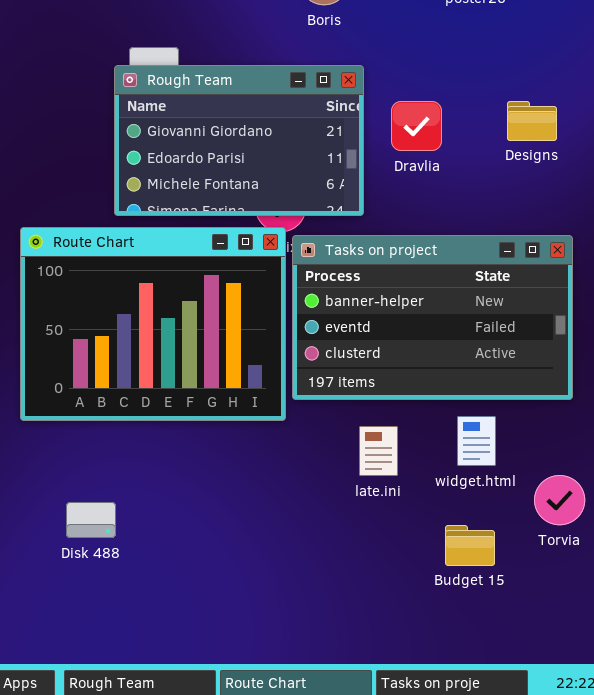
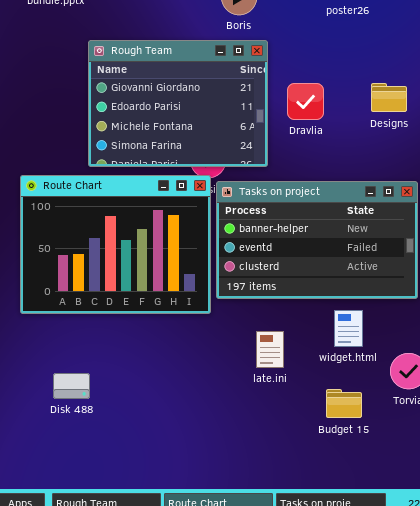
Rough Team: [114,65,364,216] -> [88,40,268,167], resized
late.ini: [359,426,398,476] -> [256,331,284,368], moved

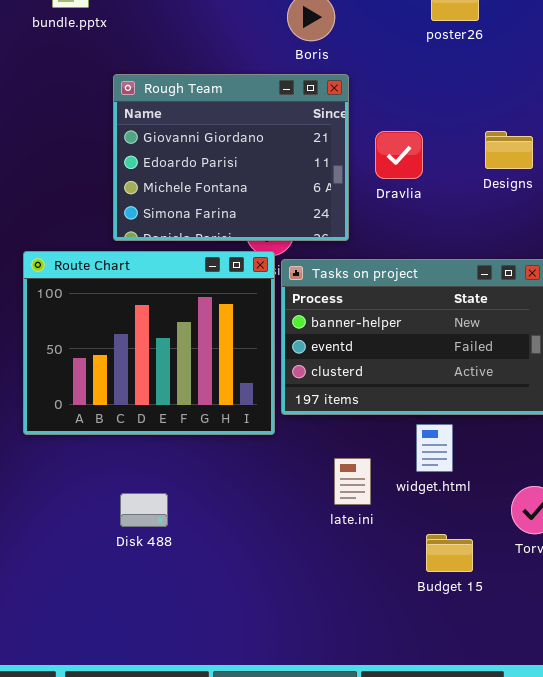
widget.html: [334,310,363,347] -> [416,424,453,472], moved
Disk 488: [53,373,90,399] -> [120,493,168,527], moved

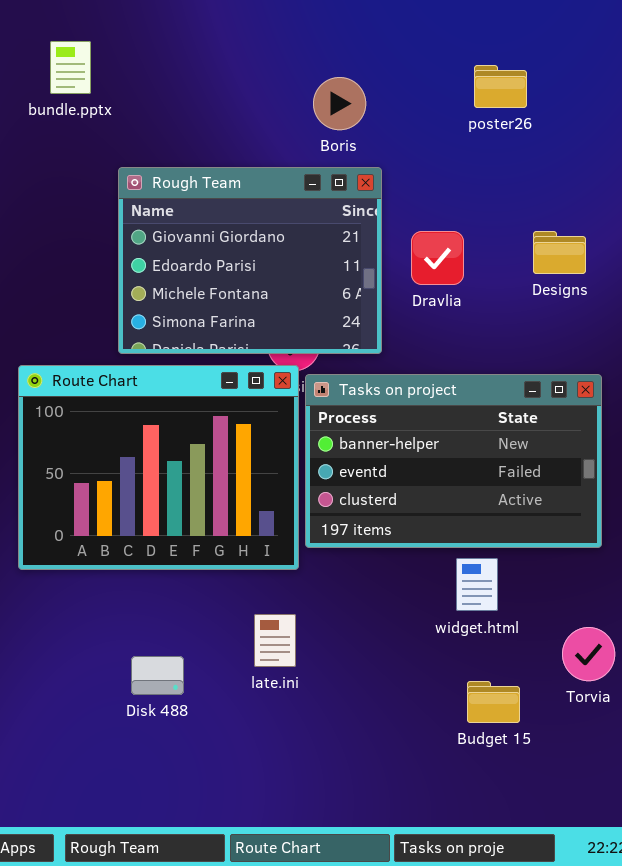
late.ini: [334,458,371,505] -> [254,614,296,667], moved
Disk 488: [120,493,168,527] -> [131,656,184,695], moved

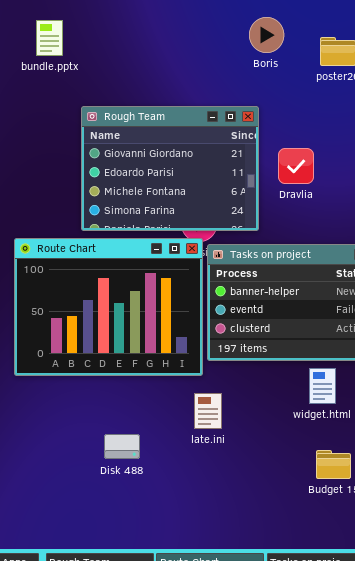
Boris: [313,77,366,130] -> [249,17,284,53], moved
late.ini: [254,614,296,667] -> [194,393,222,429], moved
Disk 488: [131,656,184,695] -> [104,434,140,459], moved

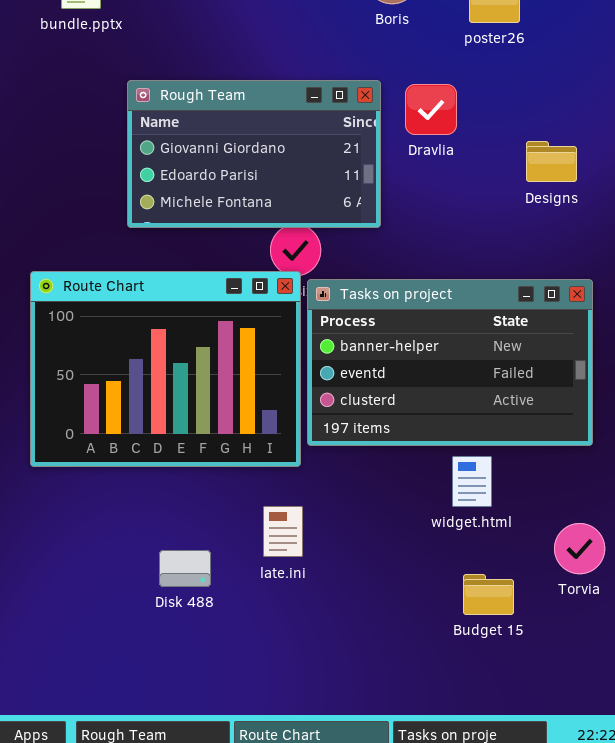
Rough Team: [81,106,259,231] -> [127,80,381,228], resized
Dravlia: [278,148,314,184] -> [405,84,457,135], moved
late.ini: [194,393,222,429] -> [263,506,303,557], moved

